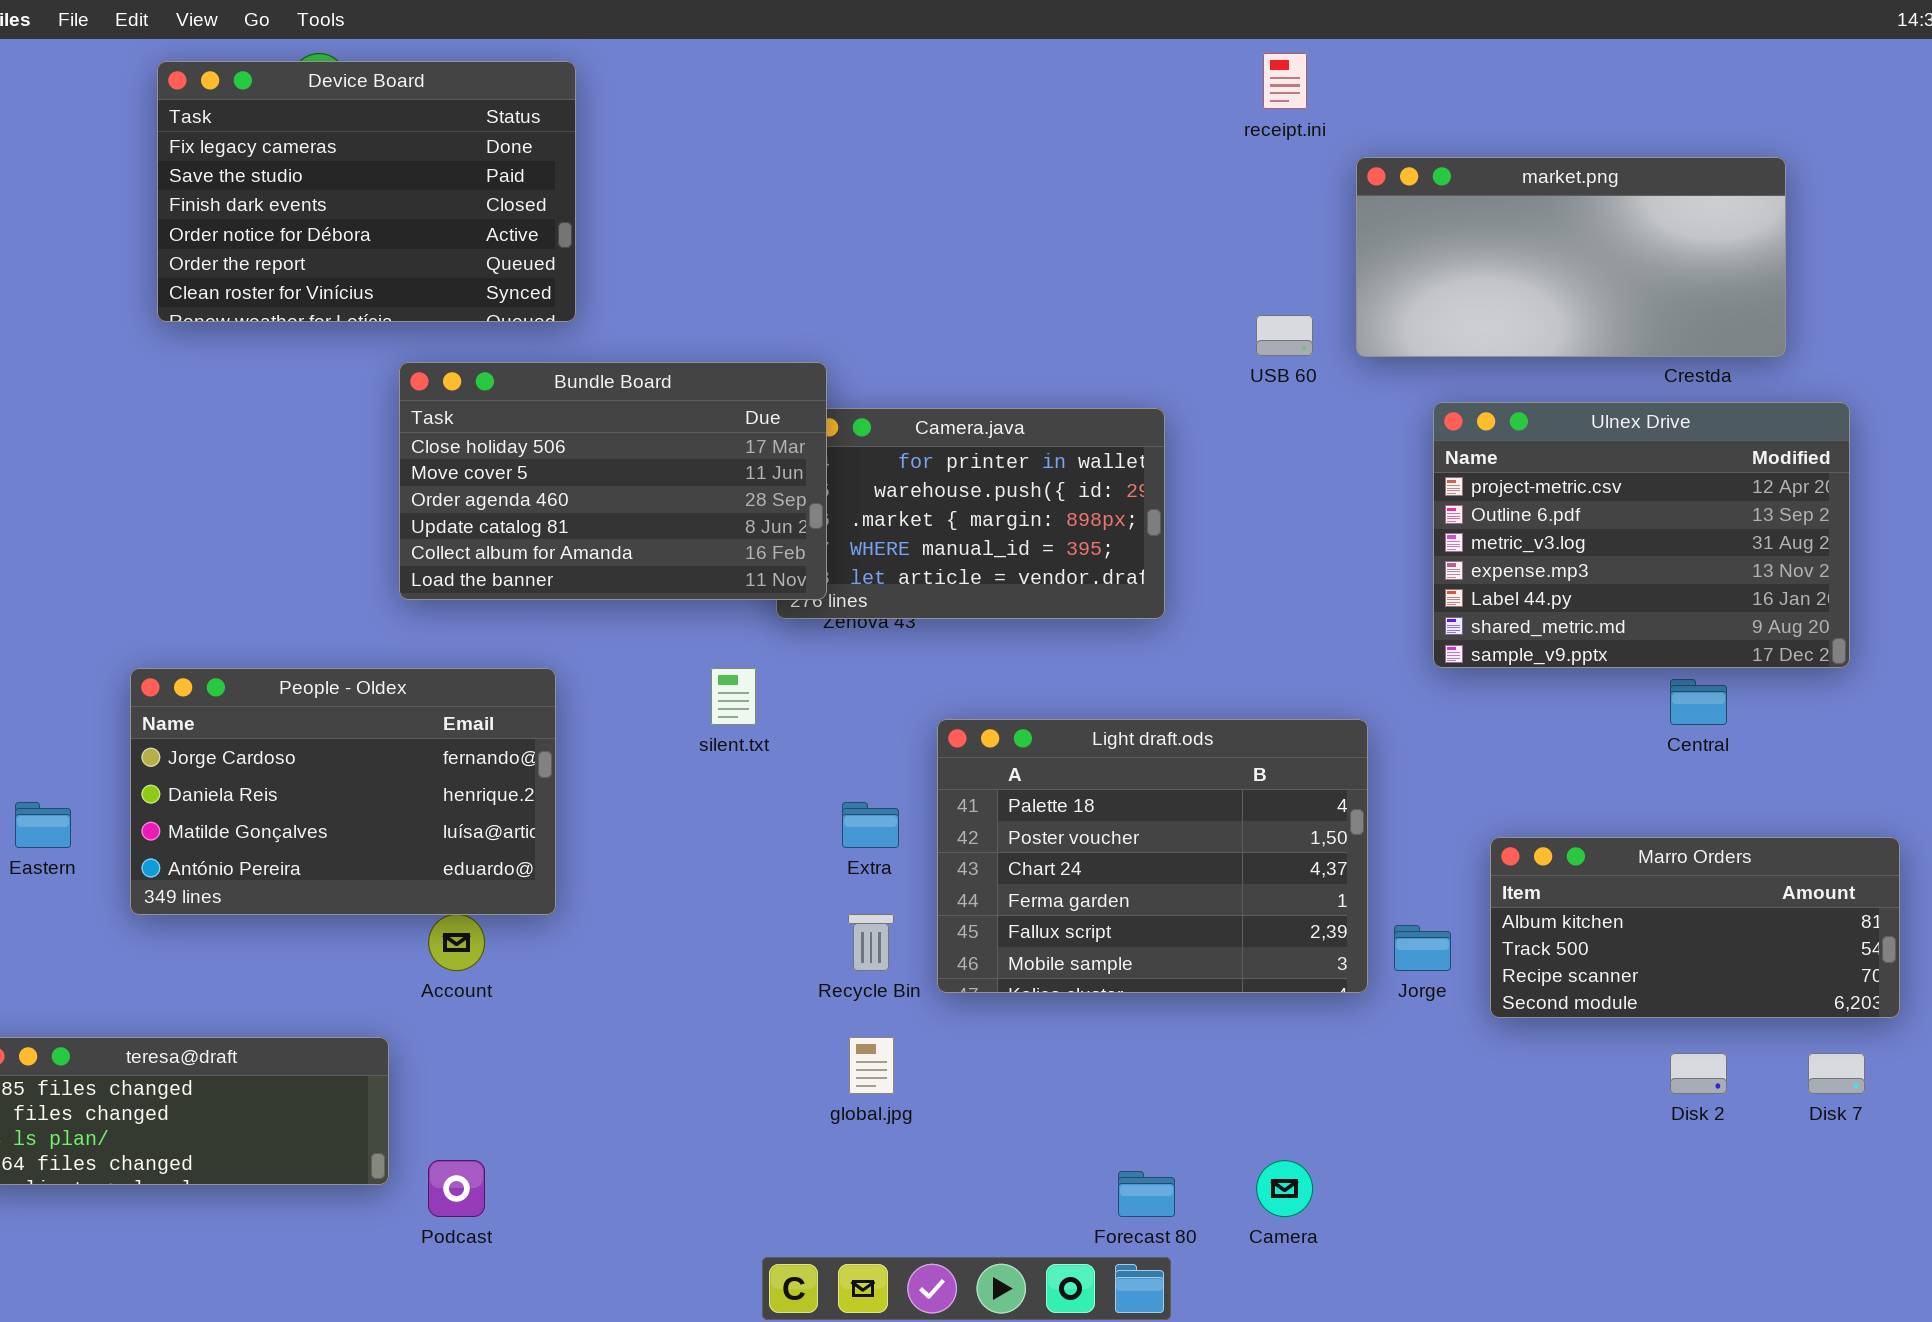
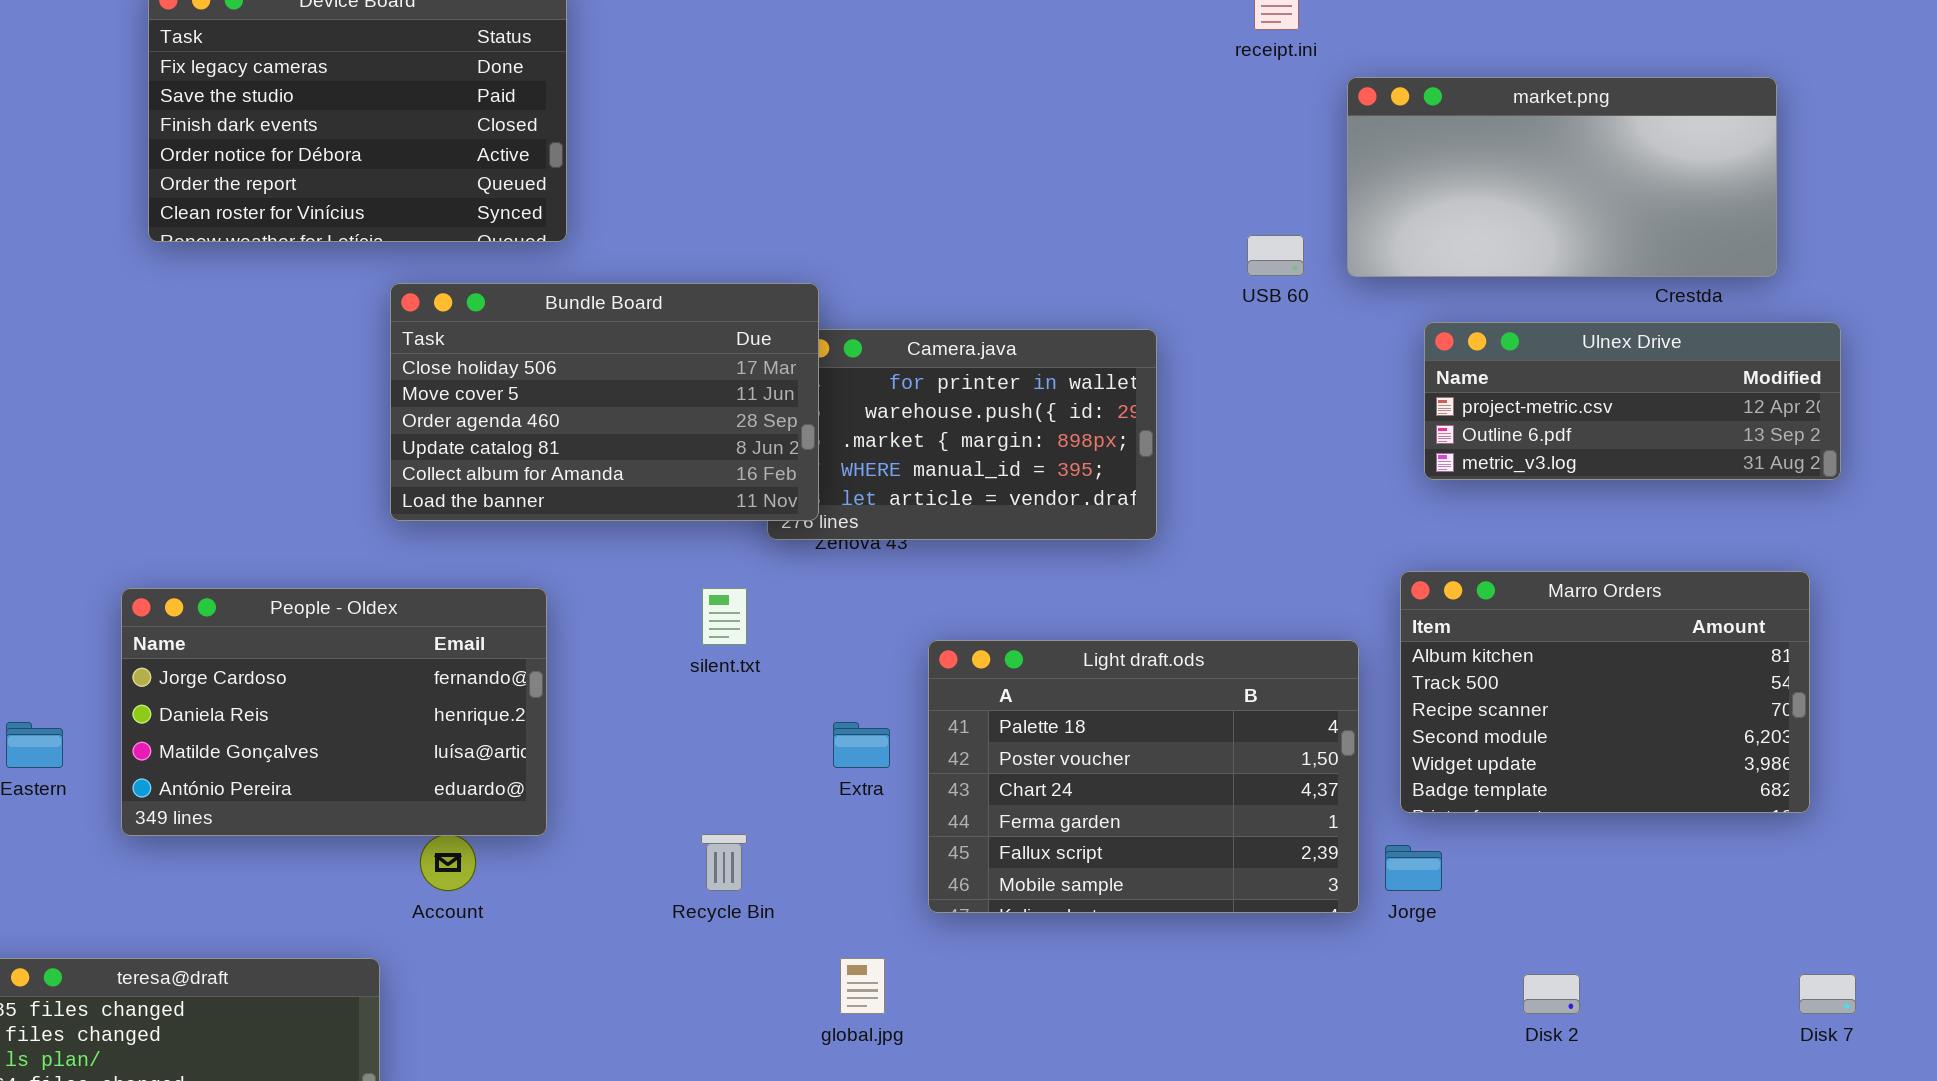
Ulnex Drive: [1433,402,1850,668] -> [1424,322,1841,480], resized
Marro Orders: [1490,837,1900,1018] -> [1400,571,1810,813], moved, resized
Recycle Bin: [848,914,894,971] -> [701,834,747,891], moved
Disk 2: [1670,1053,1727,1094] -> [1523,974,1580,1014], moved

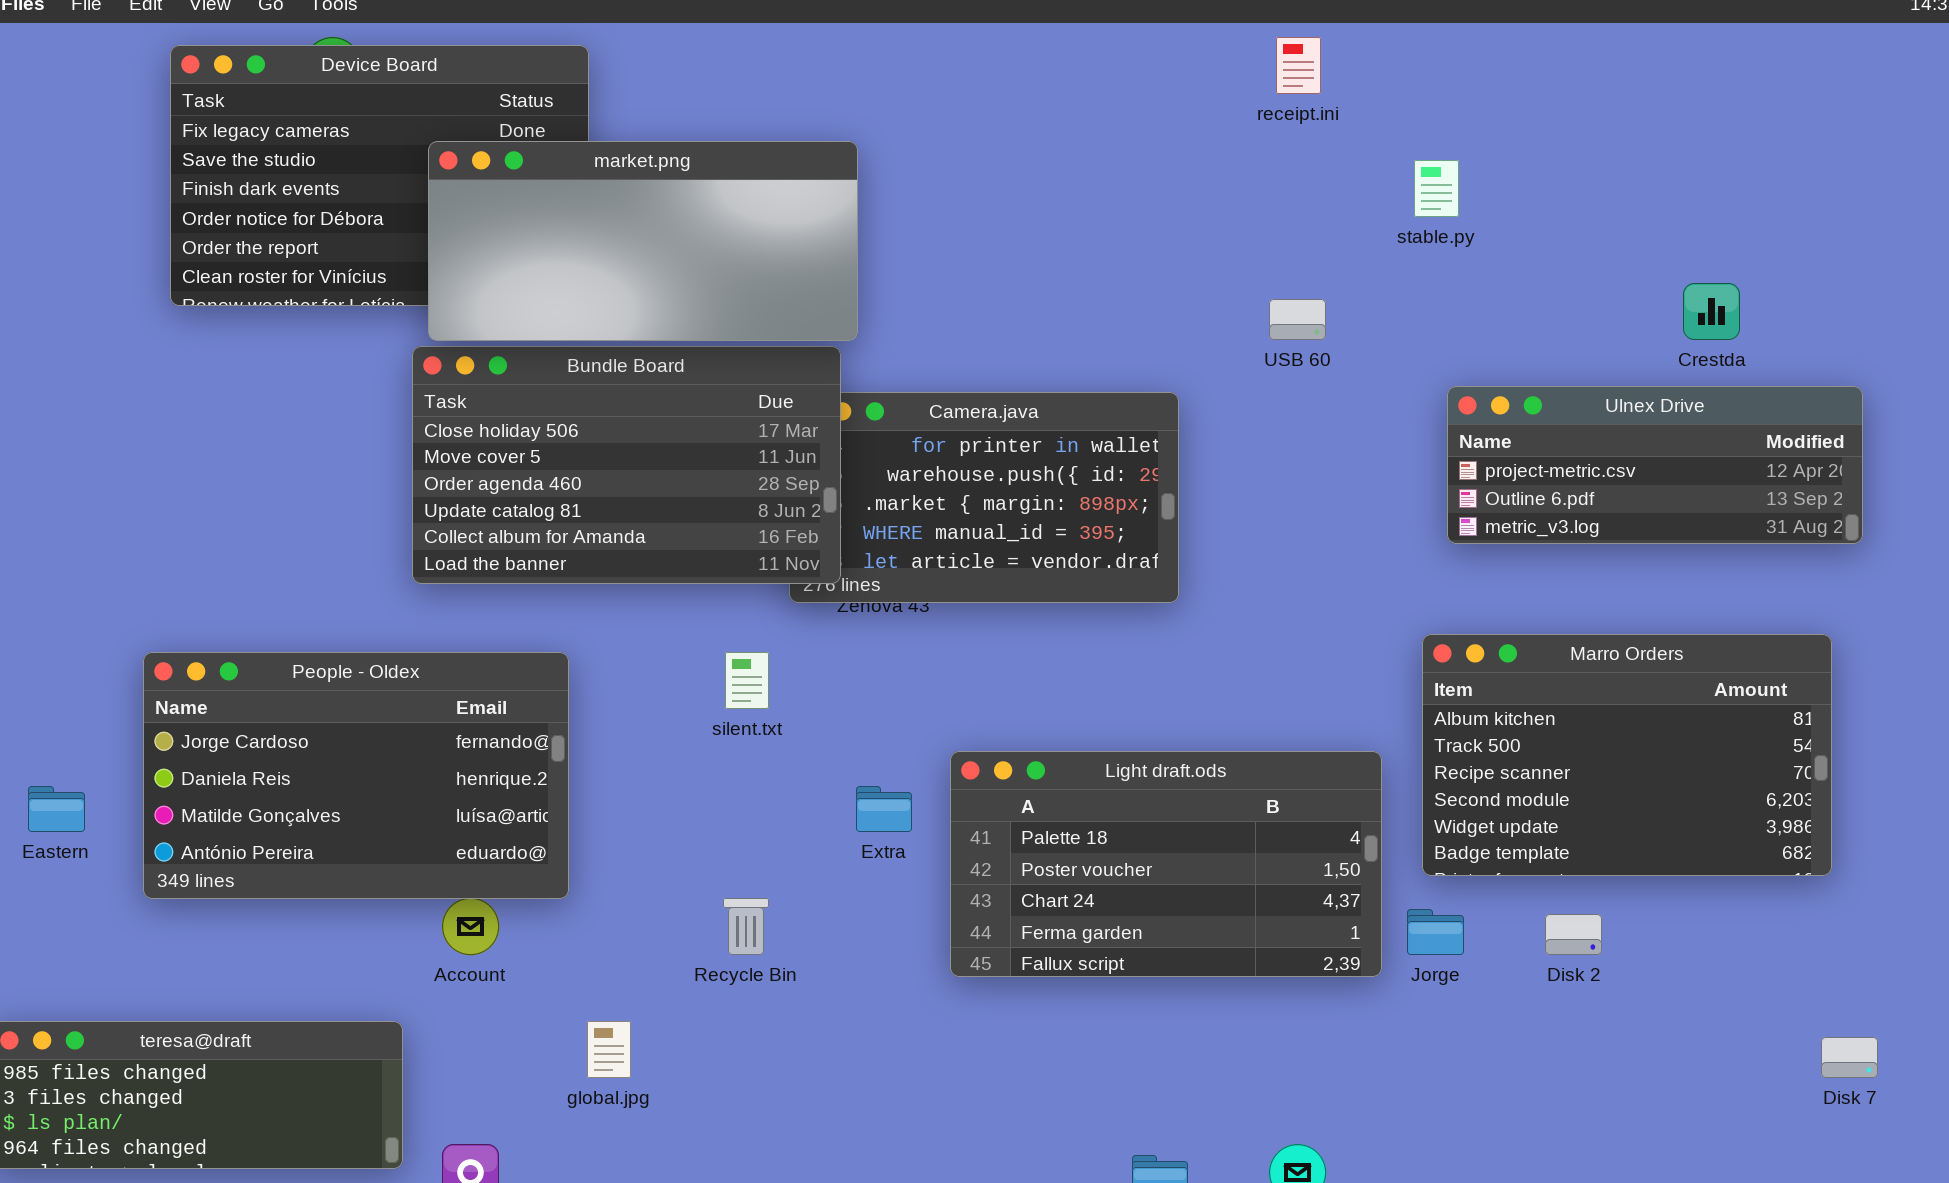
market.png: [1347,77,1777,277] -> [428,141,858,341], moved
Light draft.ods: [928,640,1359,913] -> [950,751,1382,977], resized
global.jpg: [840,958,885,1014] -> [587,1021,631,1078], moved
Disk 2: [1523,974,1580,1014] -> [1545,914,1602,955], moved

